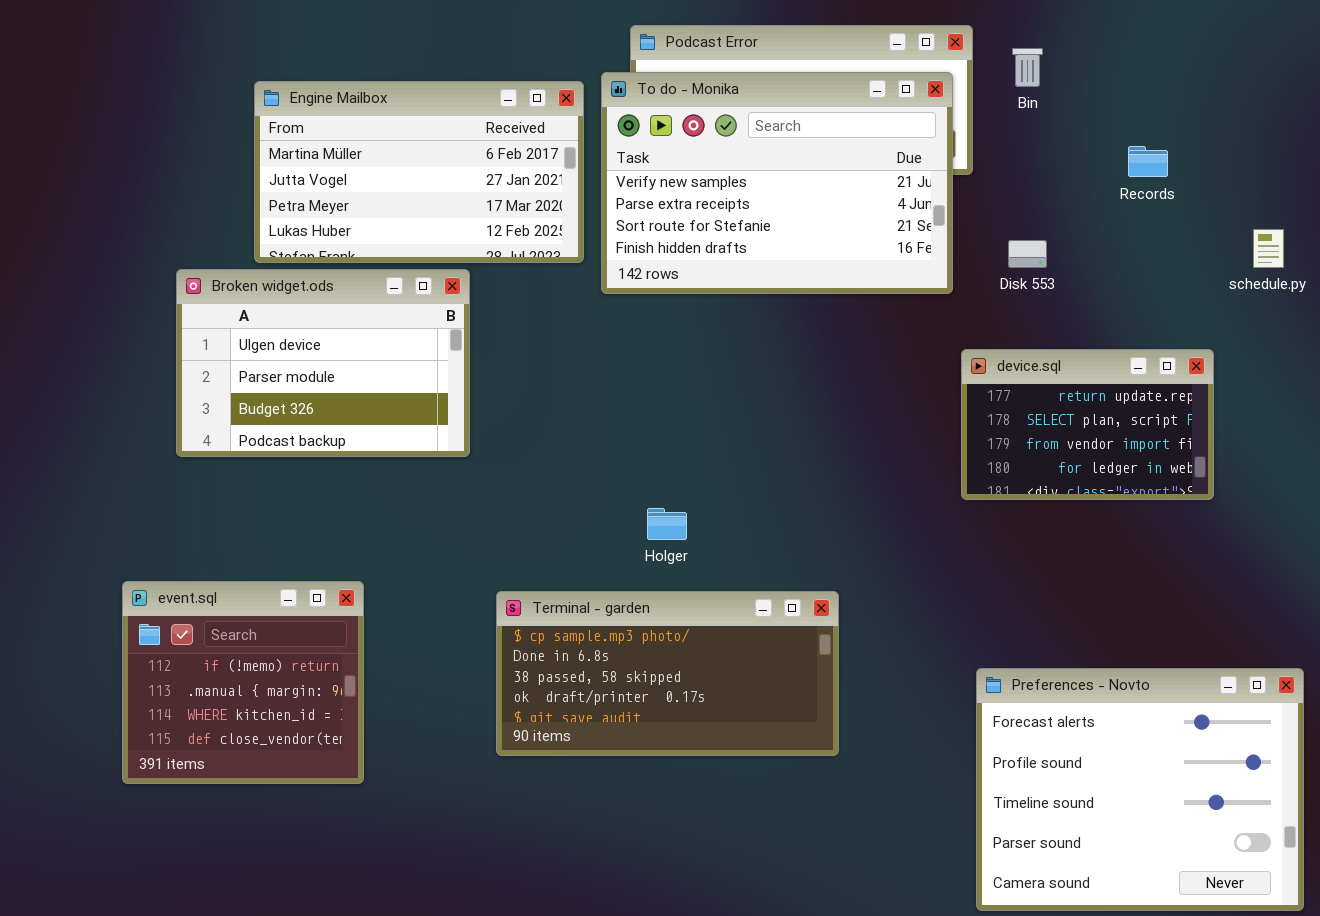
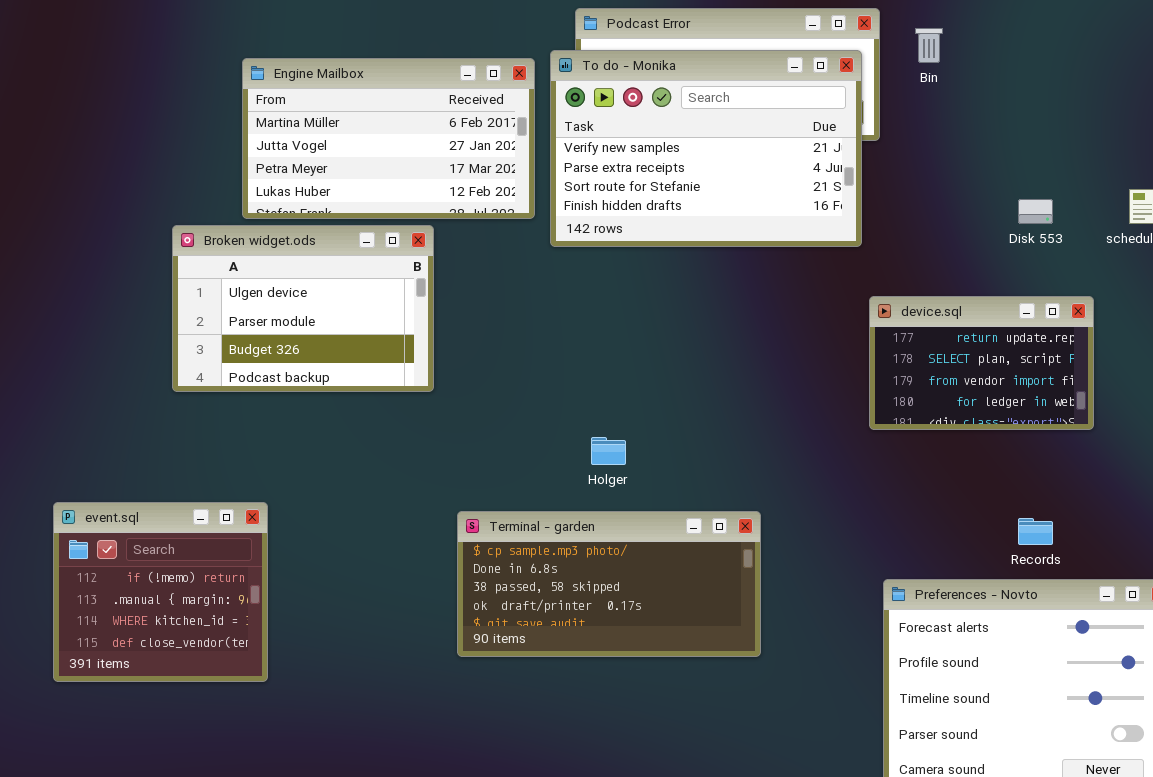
Records: [1128,146,1168,177] -> [1018,518,1053,545], moved
Disk 553: [1008,240,1047,268] -> [1018,199,1053,224], moved
event.sql: [122,581,364,784] -> [53,502,268,682], moved

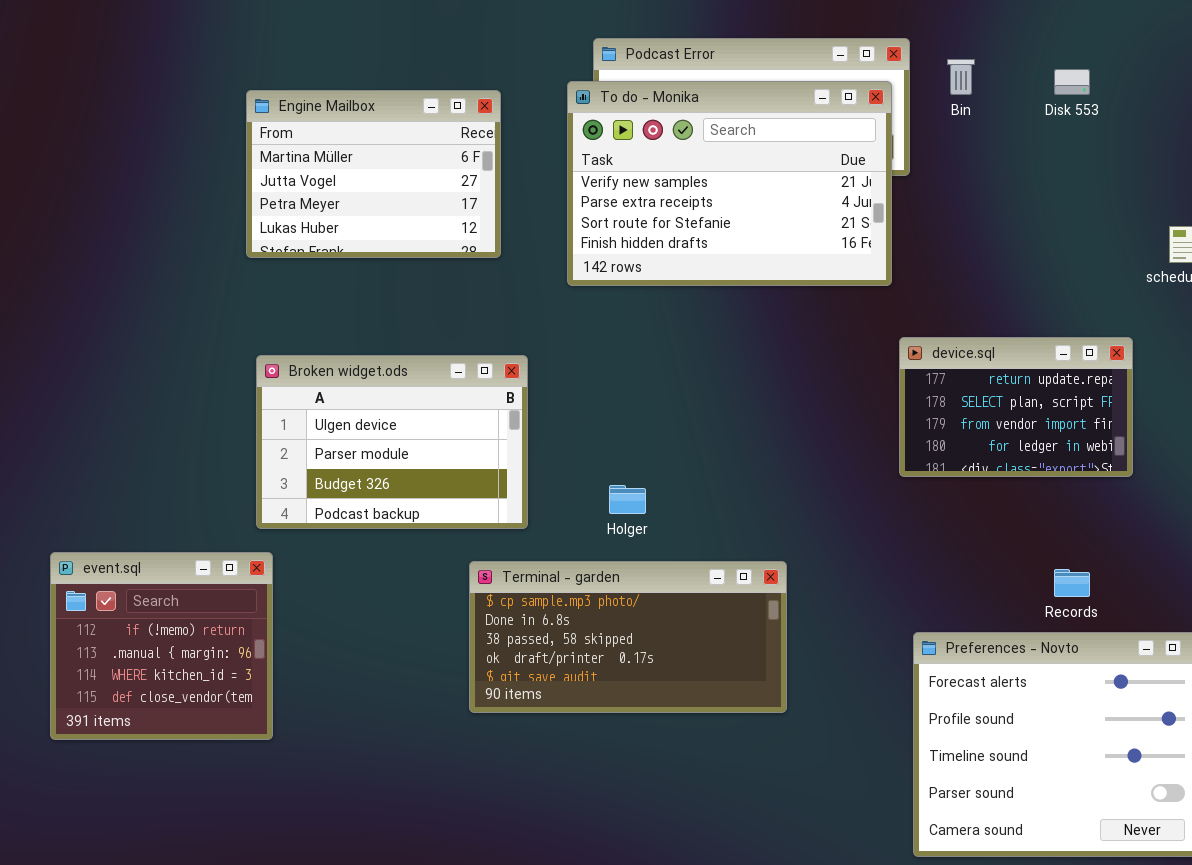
Engine Mailbox: [242,58,535,219] -> [246,90,501,258], resized
Disk 553: [1018,199,1053,224] -> [1054,69,1090,95], moved
Broken widget.ods: [172,225,434,392] -> [256,355,528,529], moved

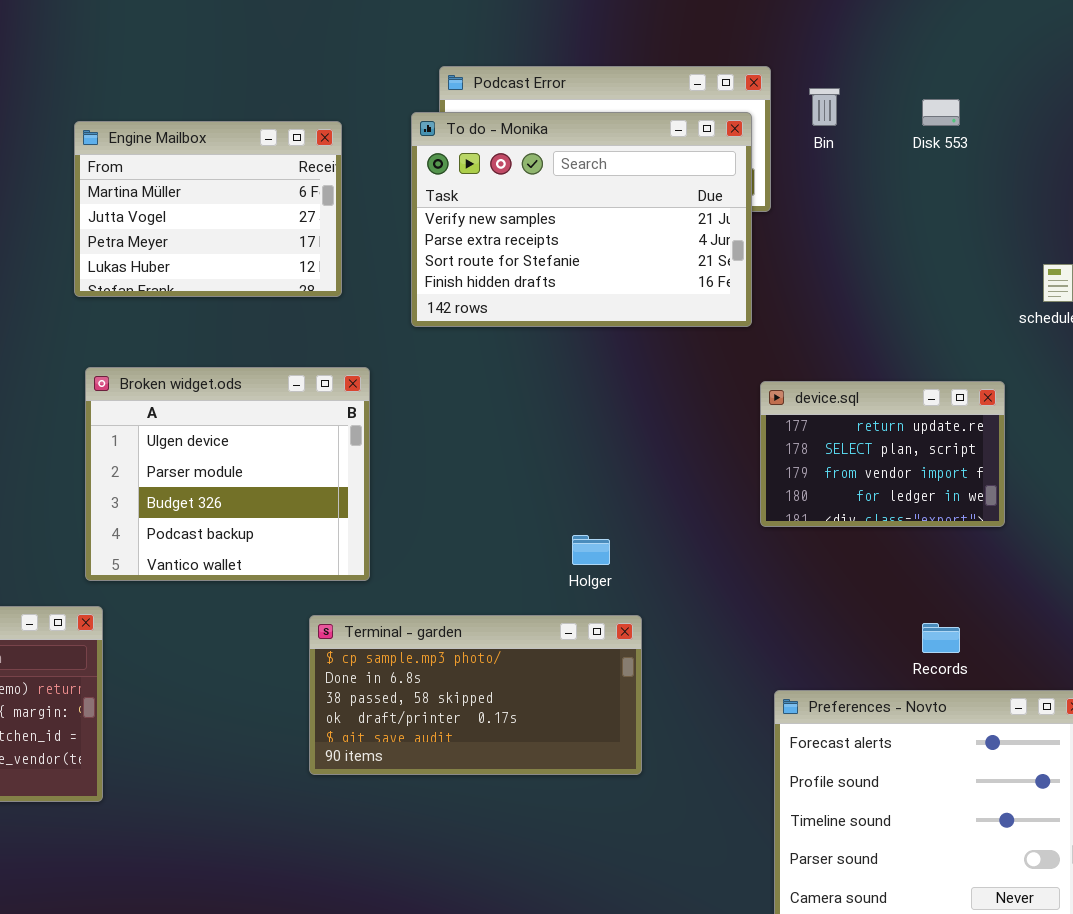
Broken widget.ods: [256,355,528,529] -> [85,367,370,581], resized
Holger: [609,485,646,514] -> [572,535,610,565], moved

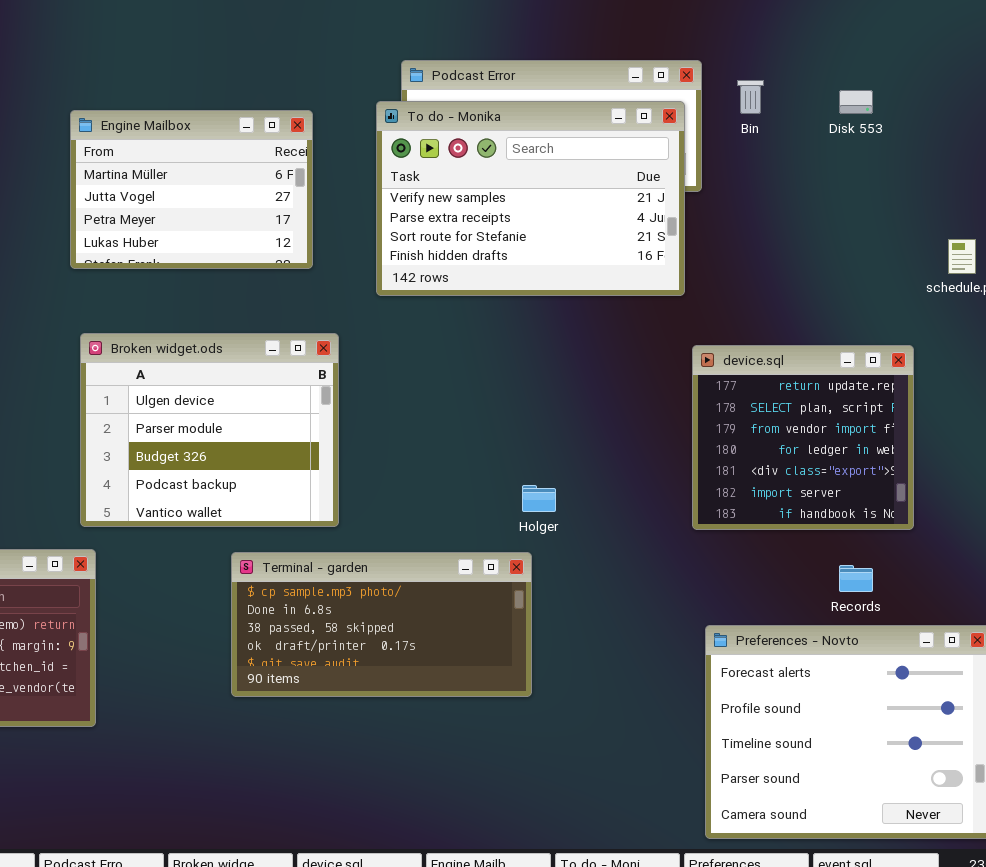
device.sql: [760,381,1005,527] -> [692,345,914,530], resized
Terminal - garden: [309,615,642,775] -> [231,552,532,697], moved

